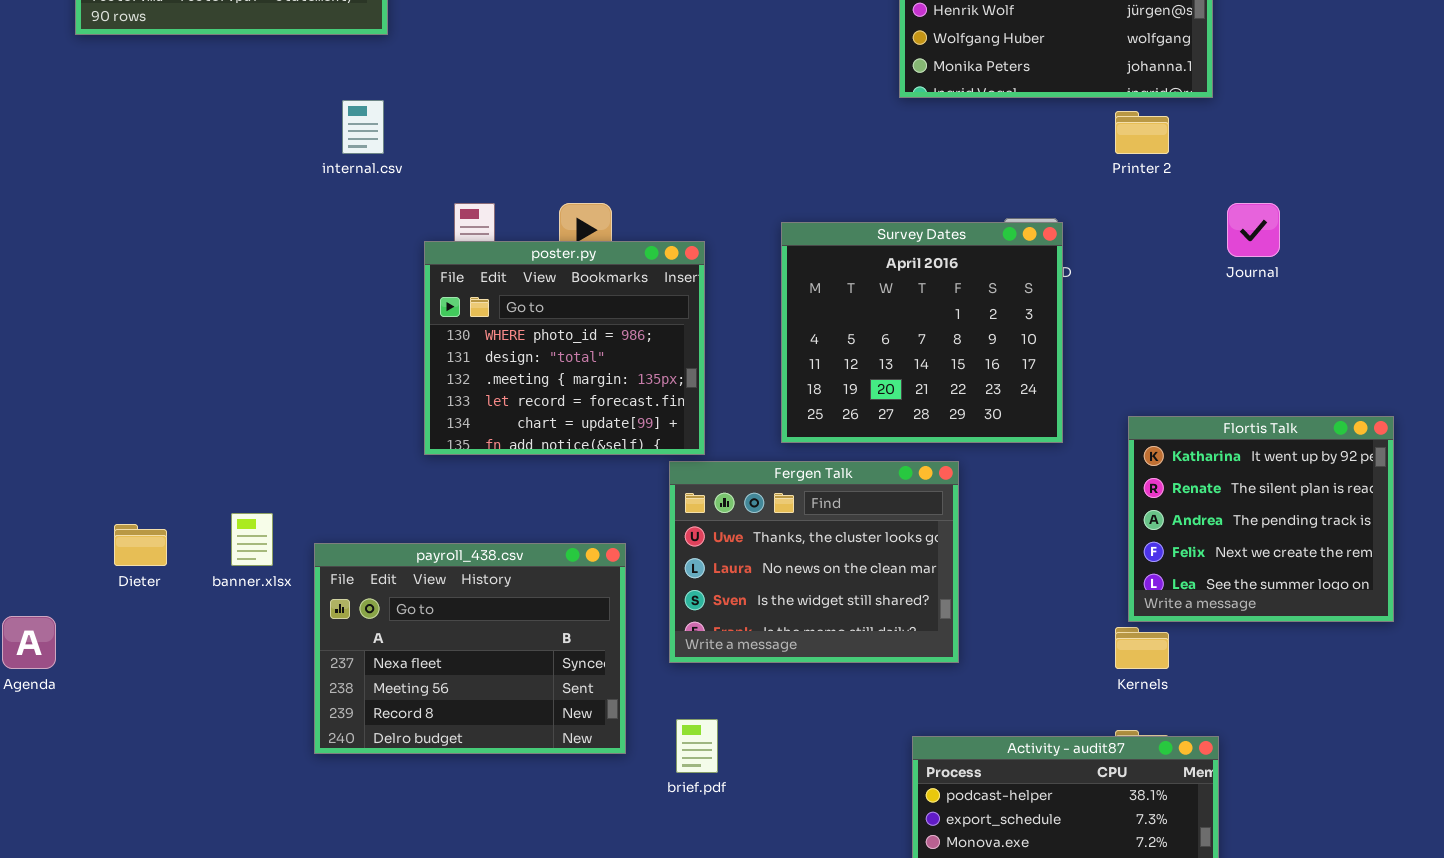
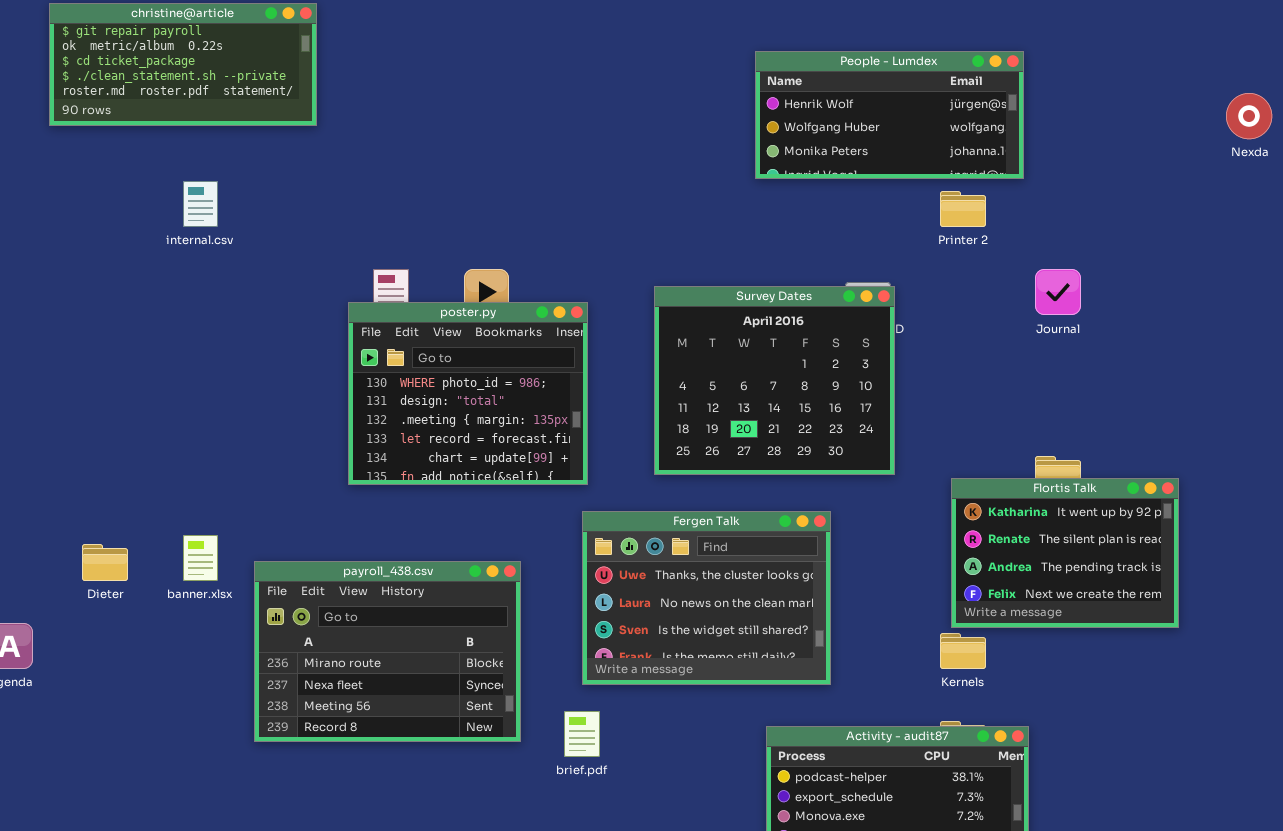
internal.csv: [342,100,384,154] -> [183,181,218,227], moved
Flortis Talk: [1128,416,1394,622] -> [951,478,1179,628], resized
Fergen Talk: [669,461,959,663] -> [582,511,831,685], moved
payroll_438.csv: [314,543,626,754] -> [254,561,521,742], scrolled up 1 row

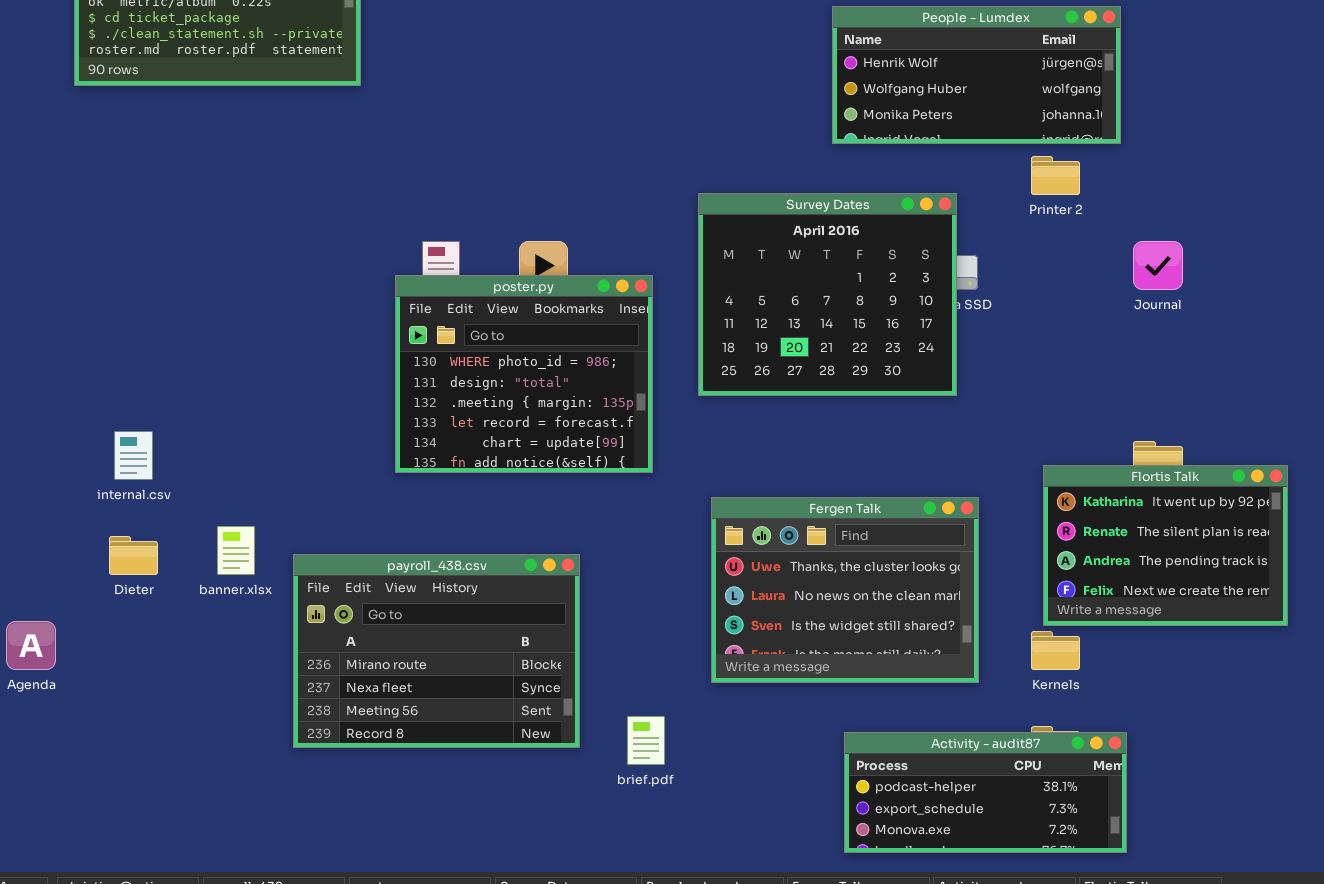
internal.csv: [183,181,218,227] -> [114,431,153,480], moved
Survey Dates: [654,286,895,475] -> [698,193,957,396], moved
Fergen Talk: [582,511,831,685] -> [711,497,979,683], moved

